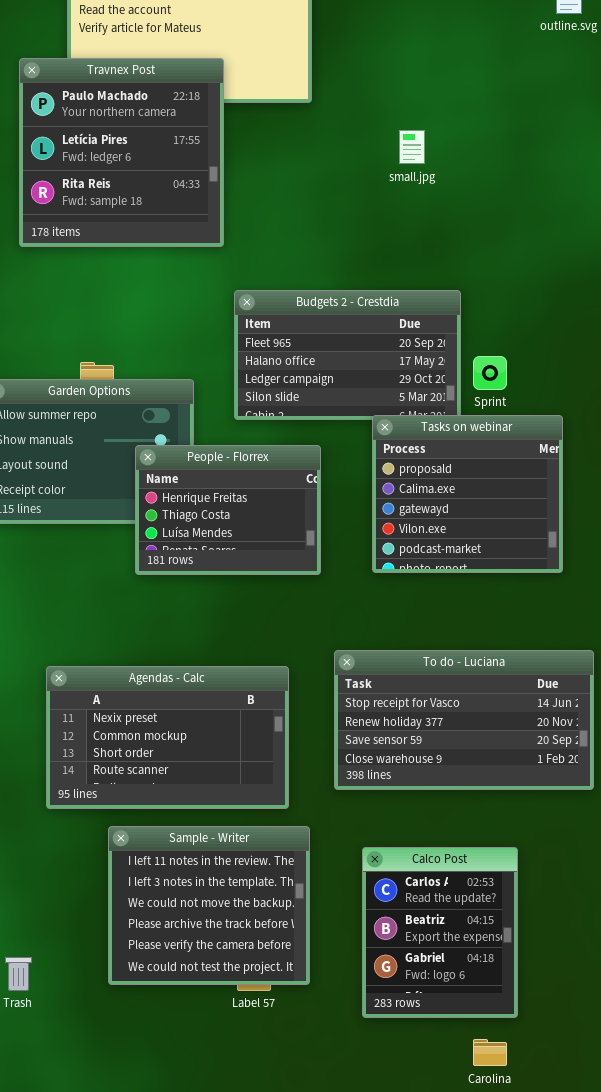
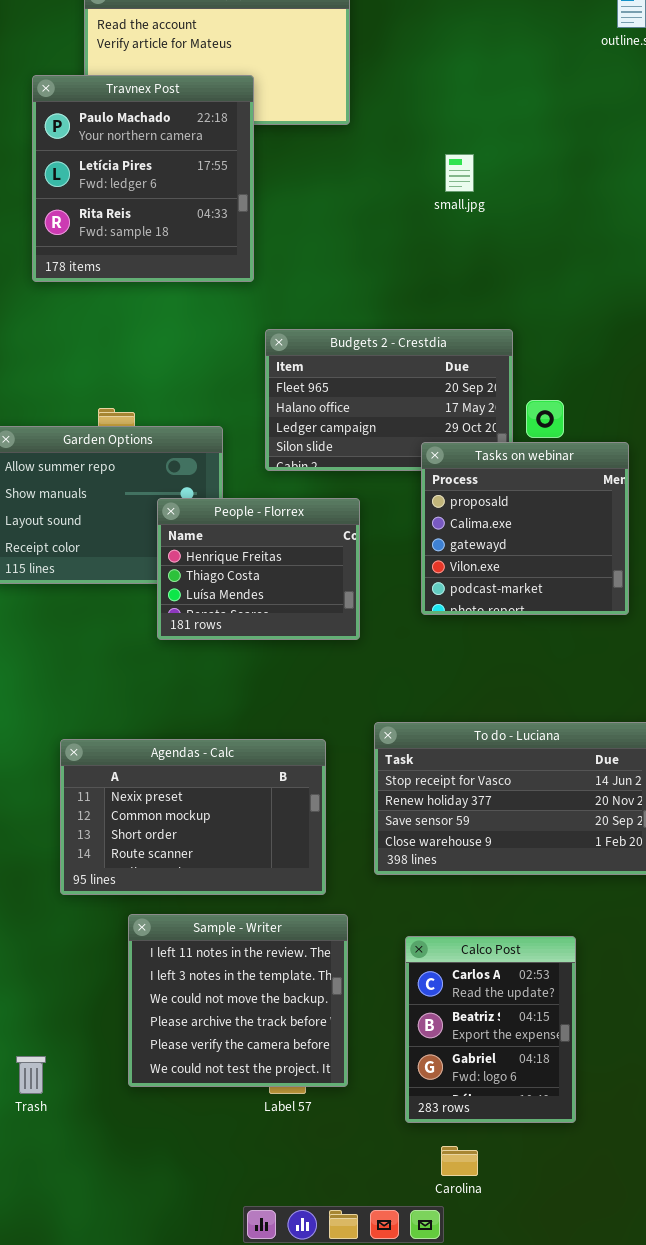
Tasks on webinar: [372,415,563,573] -> [421,442,629,615], moved
Carolina: [473,1039,507,1066] -> [441,1146,478,1176], moved

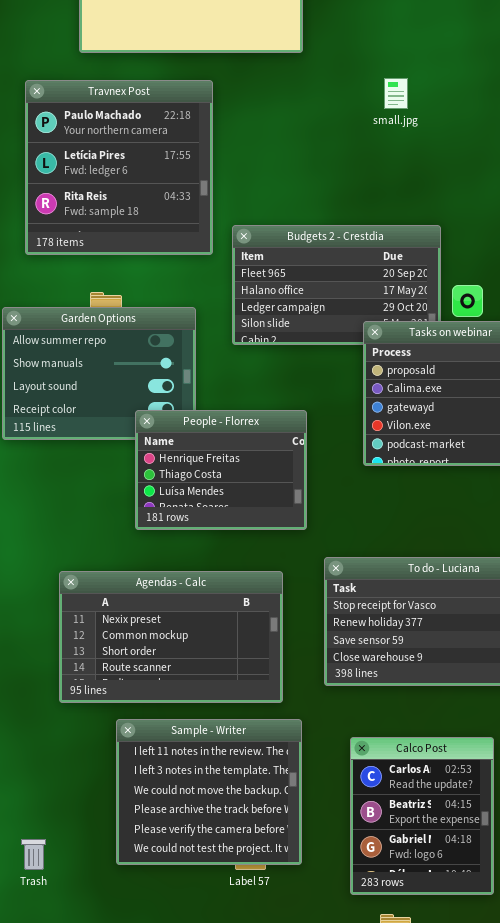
Travnex Post: [32,75,254,282] -> [25,80,213,255], moved
People - Florrex: [157,498,360,640] -> [135,410,307,530], moved

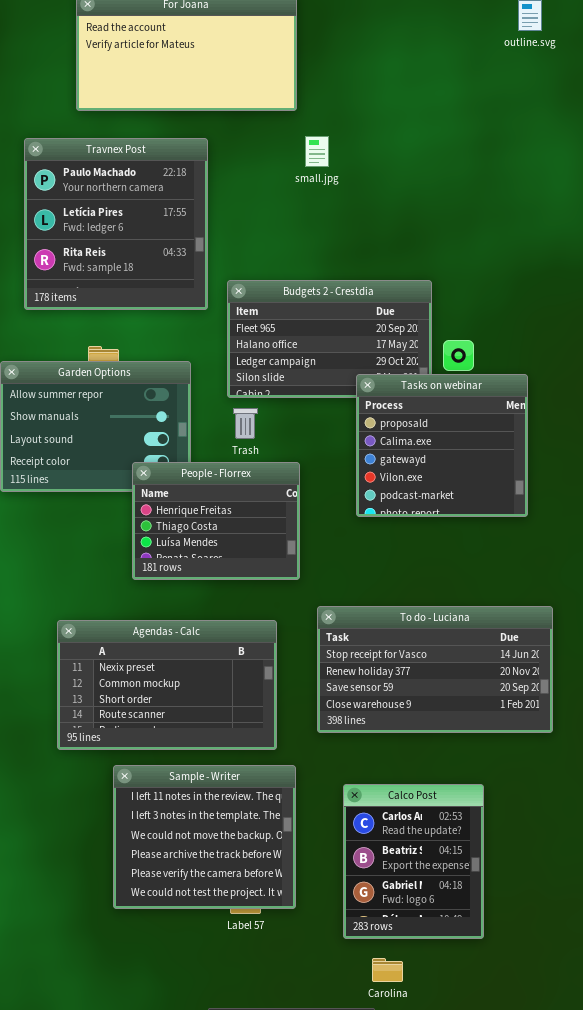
small.jpg: [384,78,408,109] -> [305,136,329,167], moved
Trash: [21,839,46,870] -> [233,408,258,439], moved

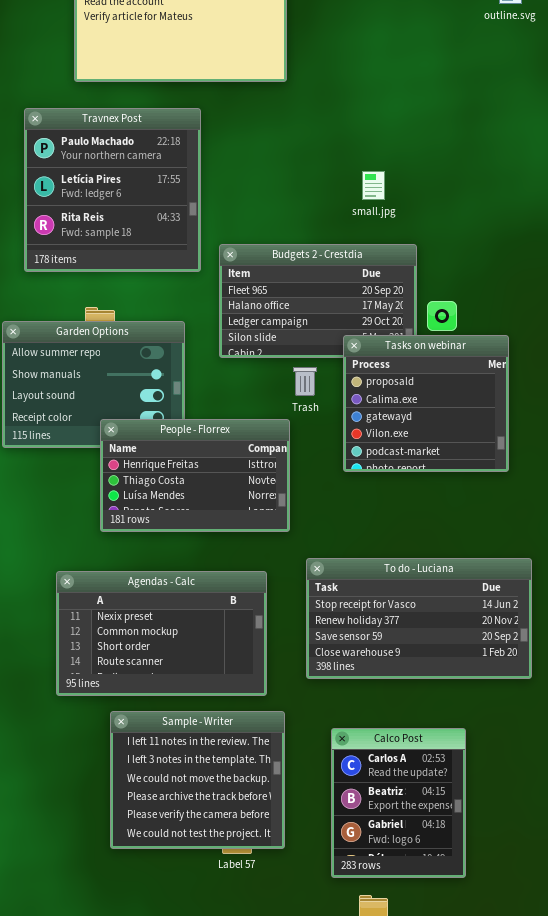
small.jpg: [305,136,329,167] -> [362,171,385,200], moved
Trash: [233,408,258,439] -> [293,367,317,396], moved
People - Florrex: [132,462,300,580] -> [100,419,290,532], resized

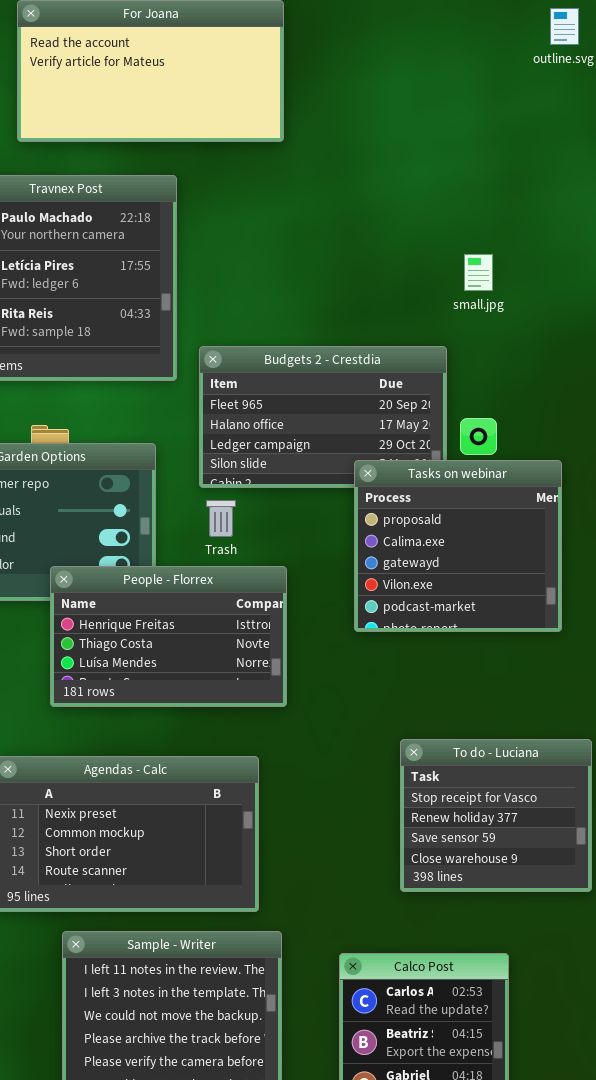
small.jpg: [362,171,385,200] -> [464,254,493,291], moved
Trash: [293,367,317,396] -> [206,500,236,537], moved
To do - Luciana: [306,558,532,679] -> [400,739,592,892], resized

